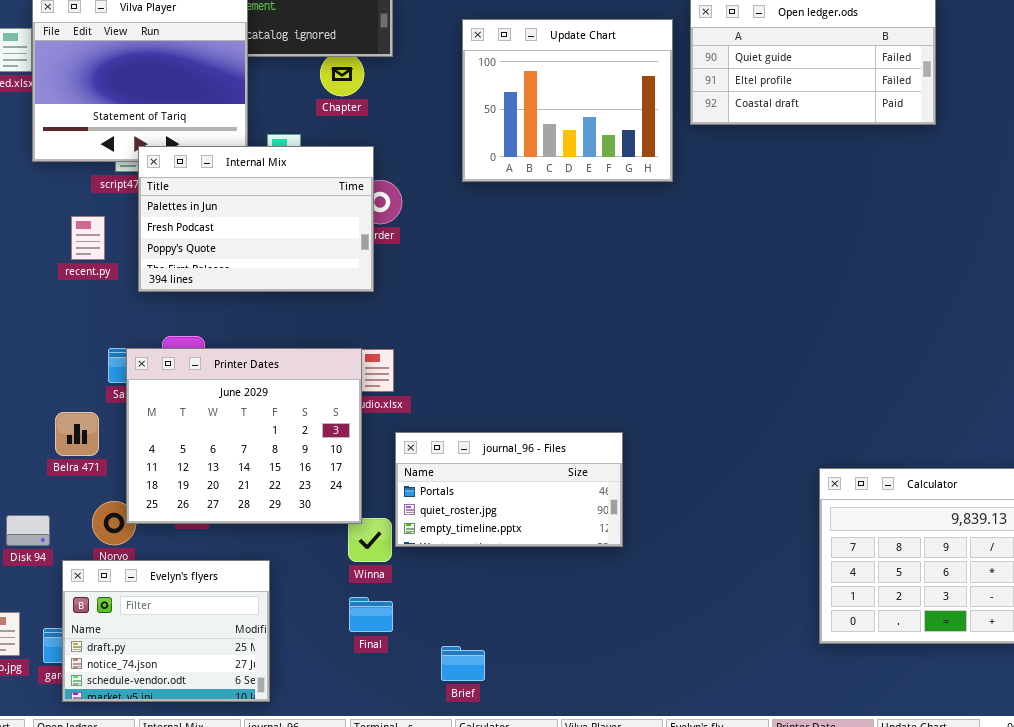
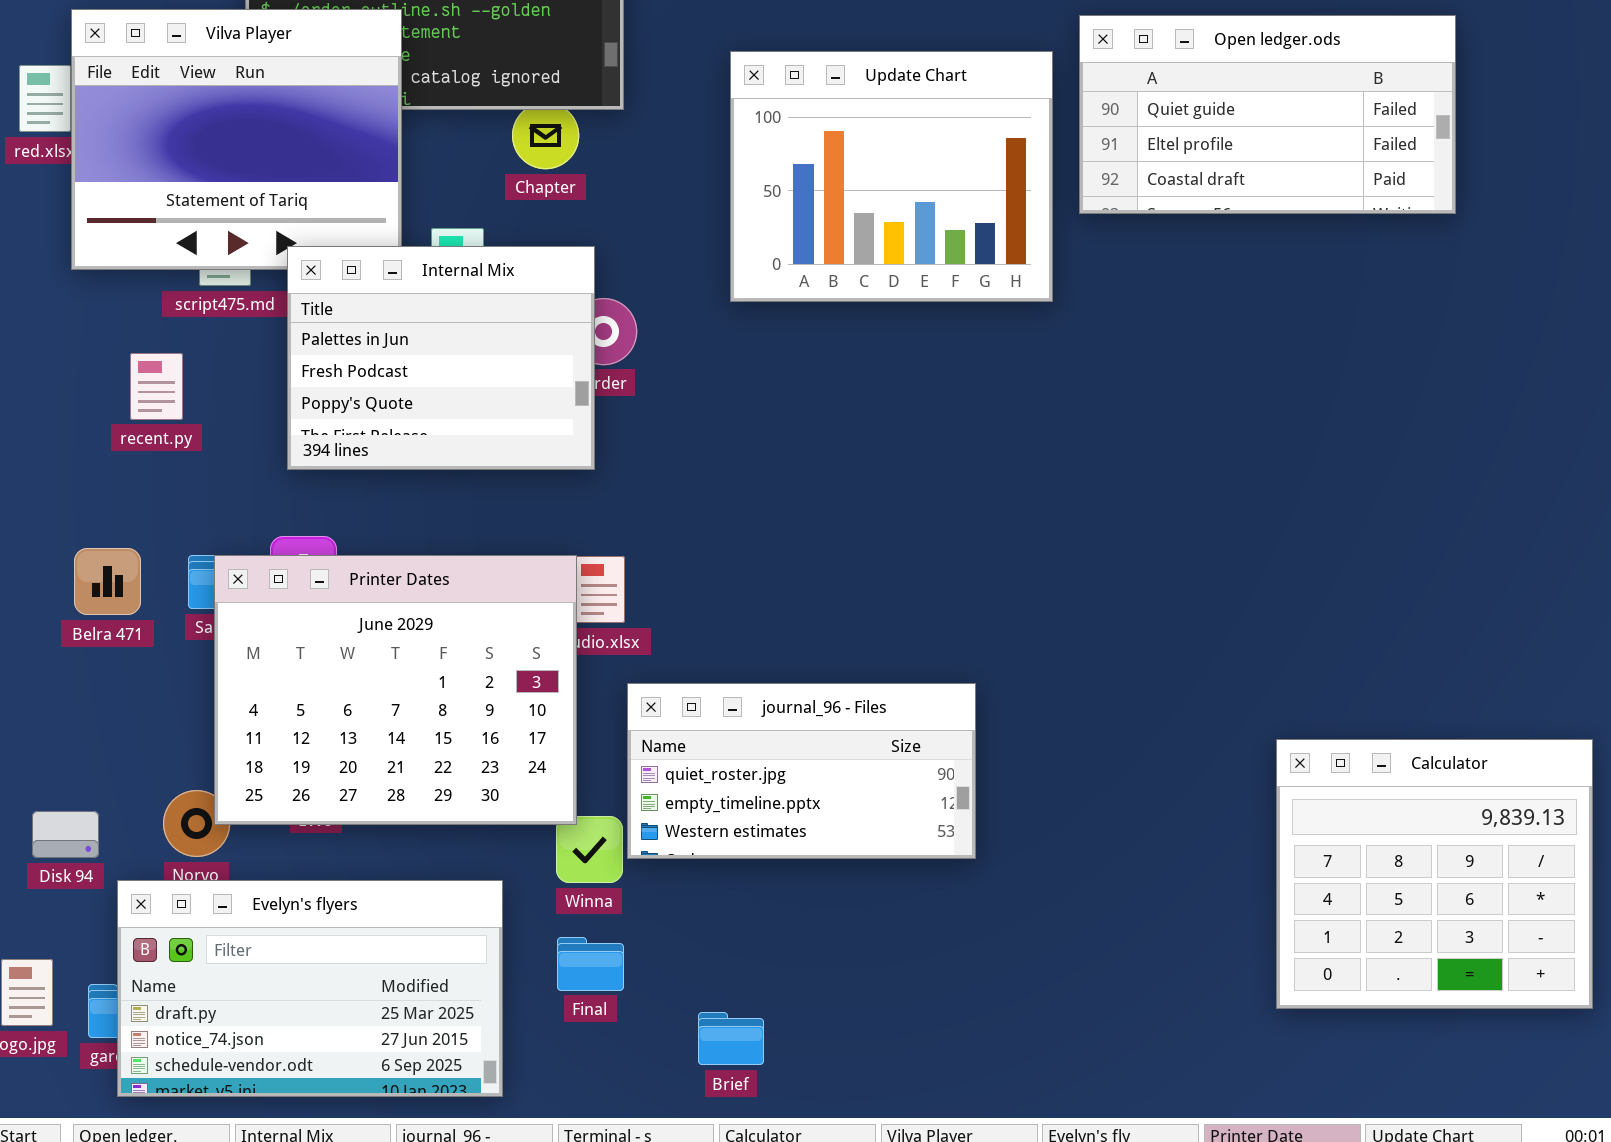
Internal Mix: [138,146,374,292] -> [287,246,595,470], resized
Belra 471: [55,412,99,456] -> [74,548,141,615], moved
journal_96 - Files: [395,432,623,547] -> [627,683,976,859], scrolled down 1 row
Evelyn's flyers: [62,560,270,702] -> [117,880,503,1097], resized

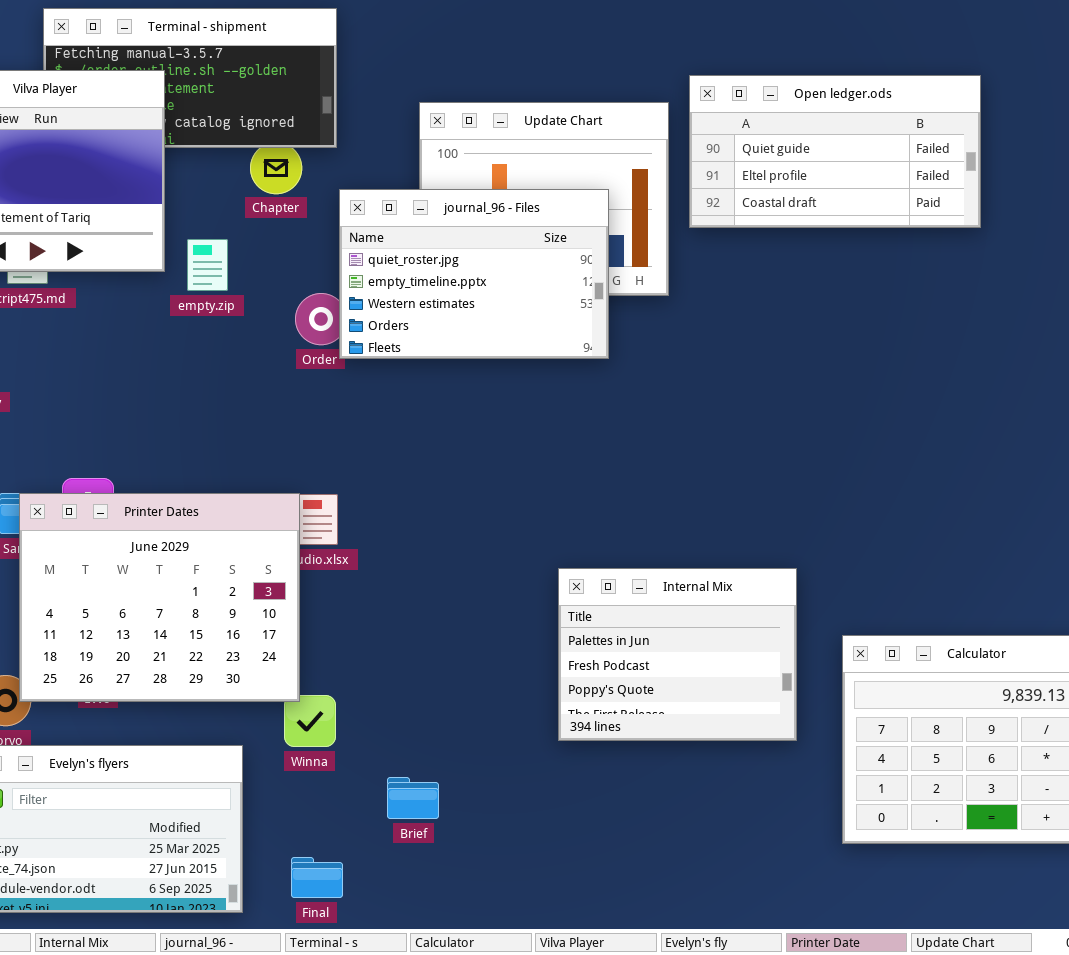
Internal Mix: [287,246,595,470] -> [558,568,797,741], moved
journal_96 - Files: [627,683,976,859] -> [339,189,609,359], moved, resized
Final: [557,937,624,991] -> [291,857,343,898], moved
Brief: [698,1012,764,1065] -> [387,777,439,819], moved

